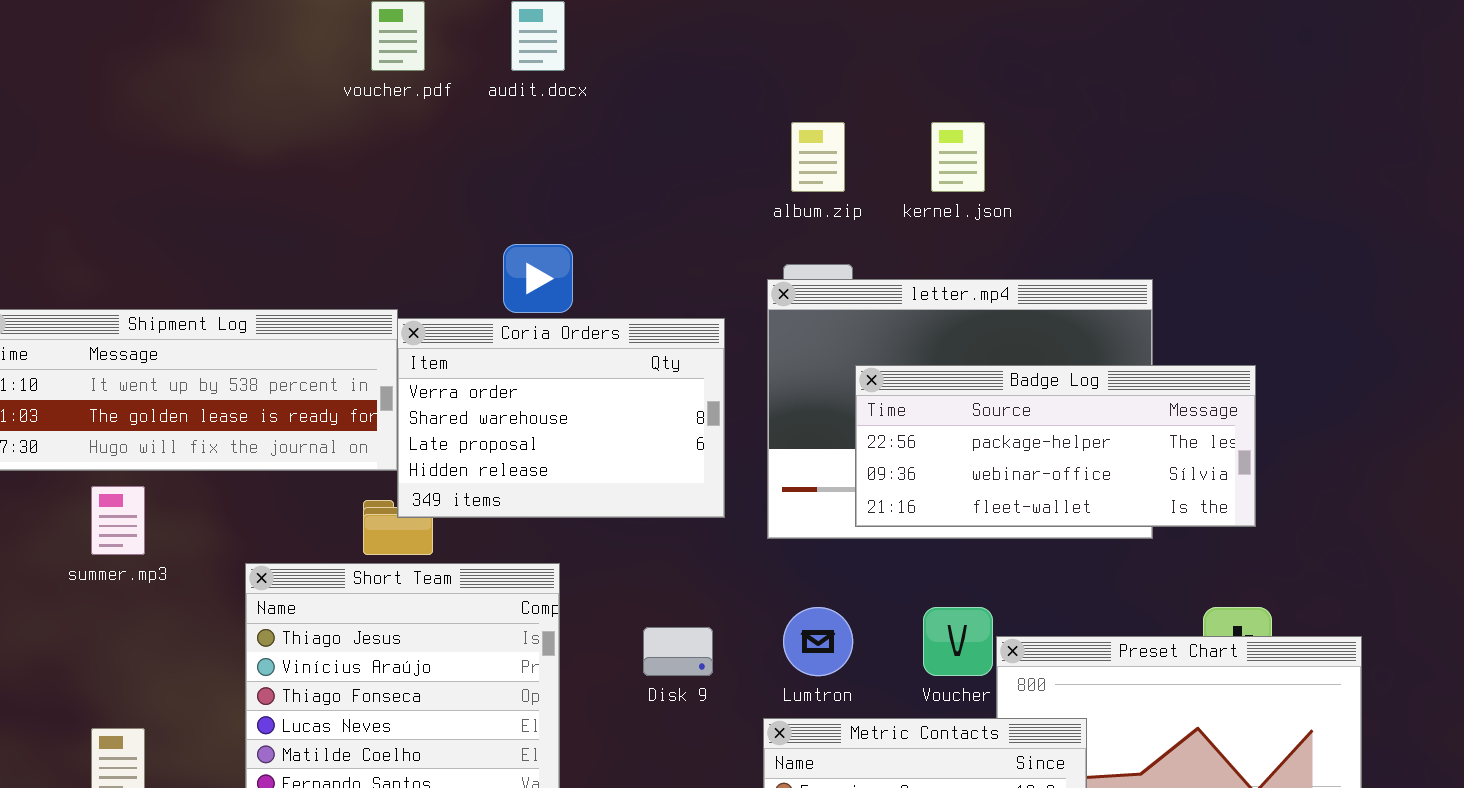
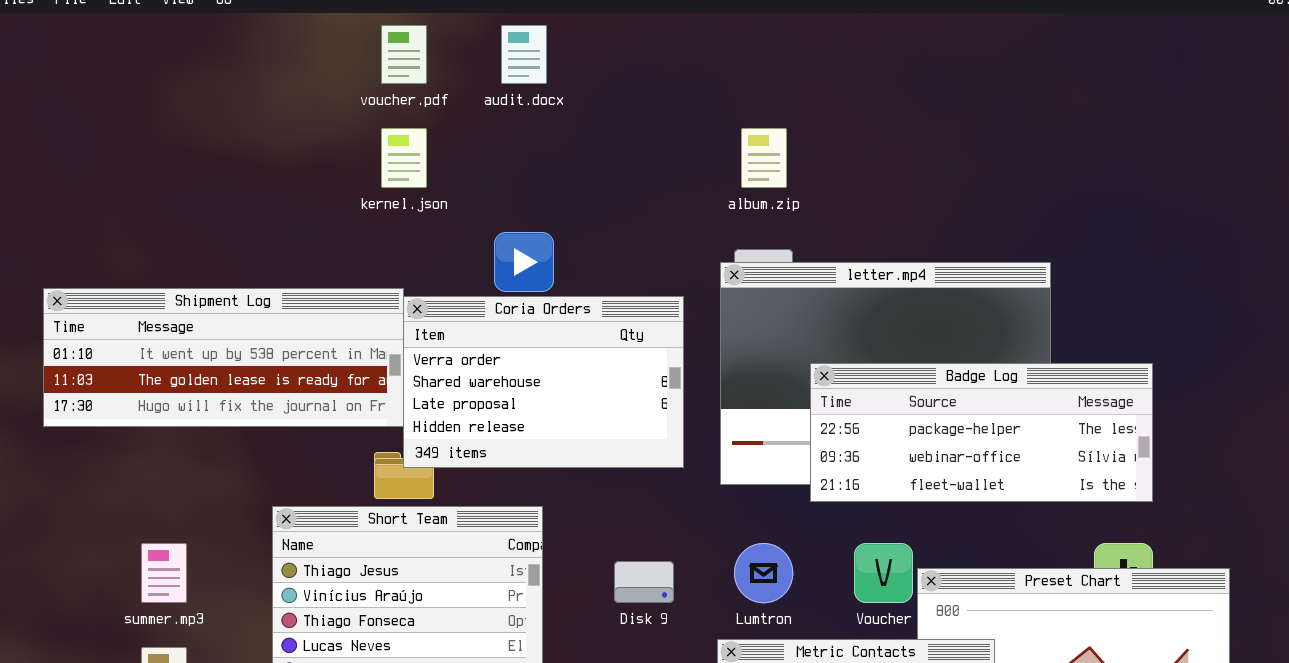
kernel.json: [931,122,985,192] -> [381,128,427,188], moved
Badge Log: [855,365,1256,527] -> [810,363,1153,502], moved
summer.mp3: [91,486,145,555] -> [141,543,187,603], moved

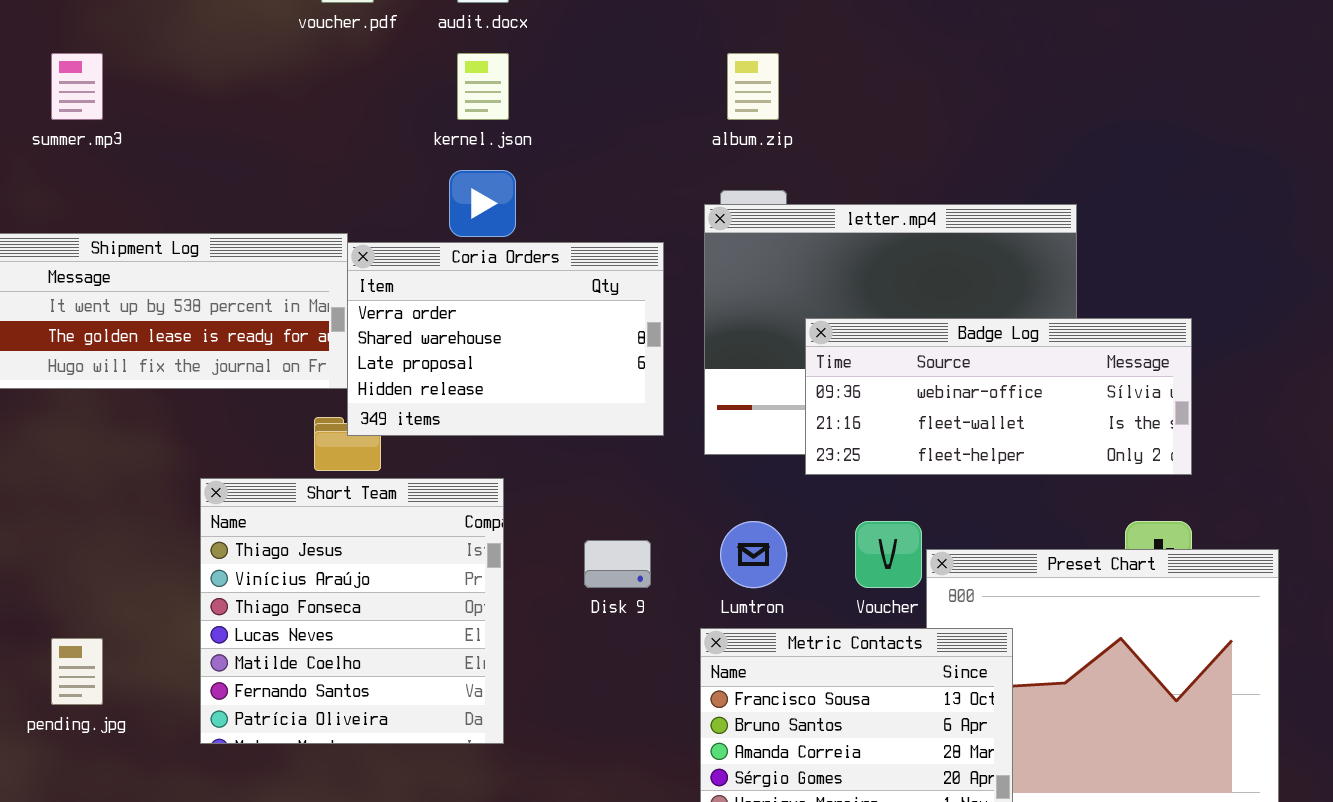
kernel.json: [381,128,427,188] -> [457,53,509,120], moved
Badge Log: [810,363,1153,502] -> [805,318,1192,475], scrolled down 1 row
summer.mp3: [141,543,187,603] -> [51,53,103,120], moved

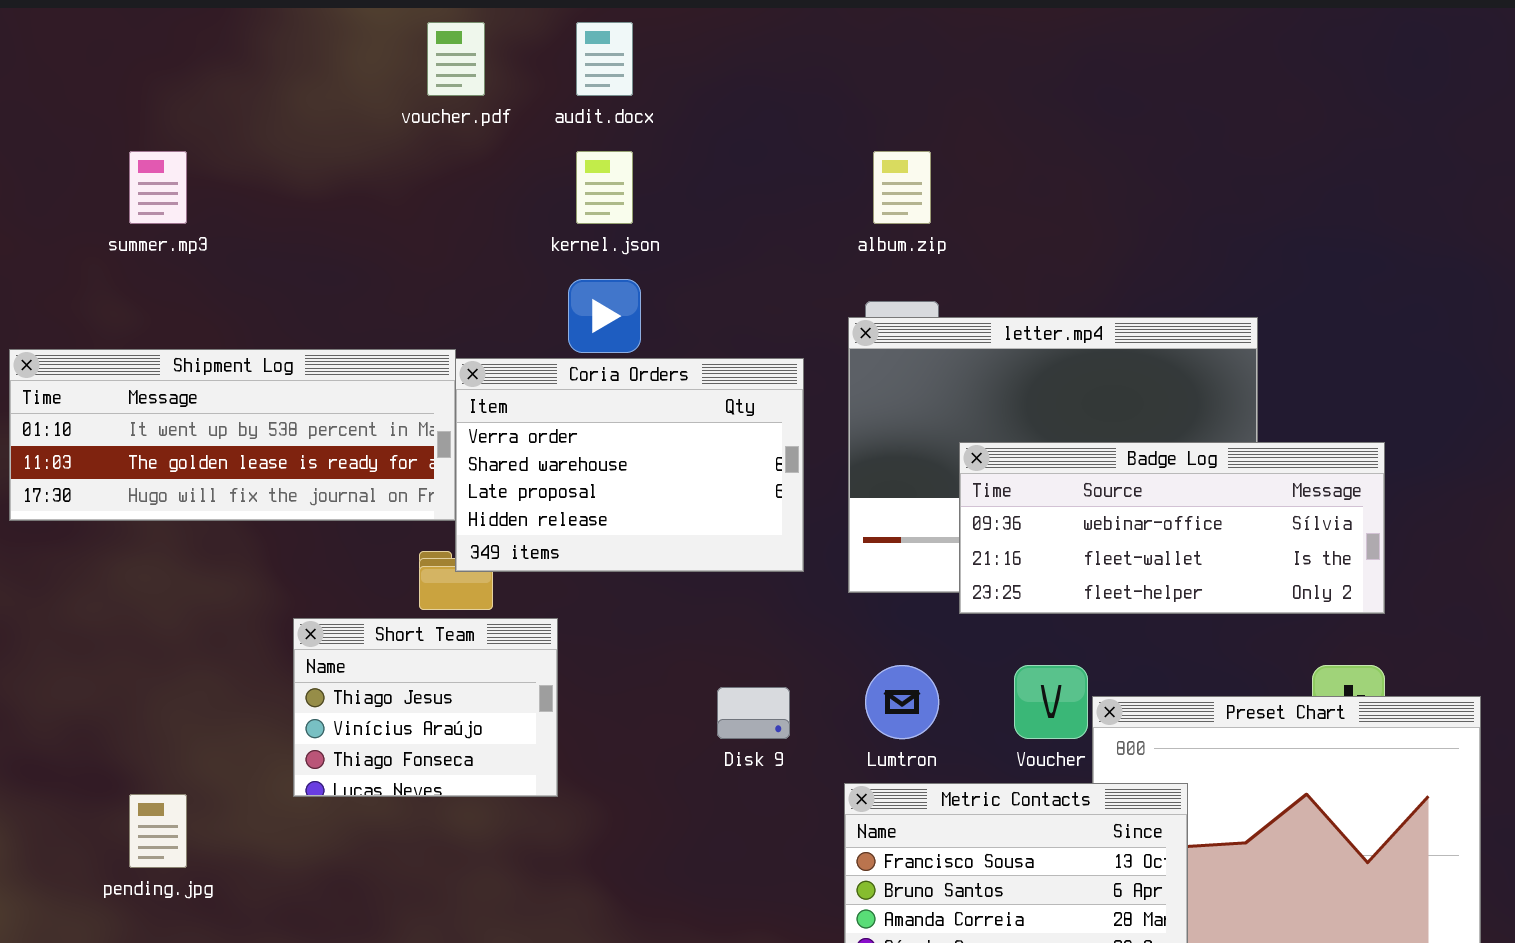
Short Team: [200,478,504,744] -> [293,618,558,797], resized

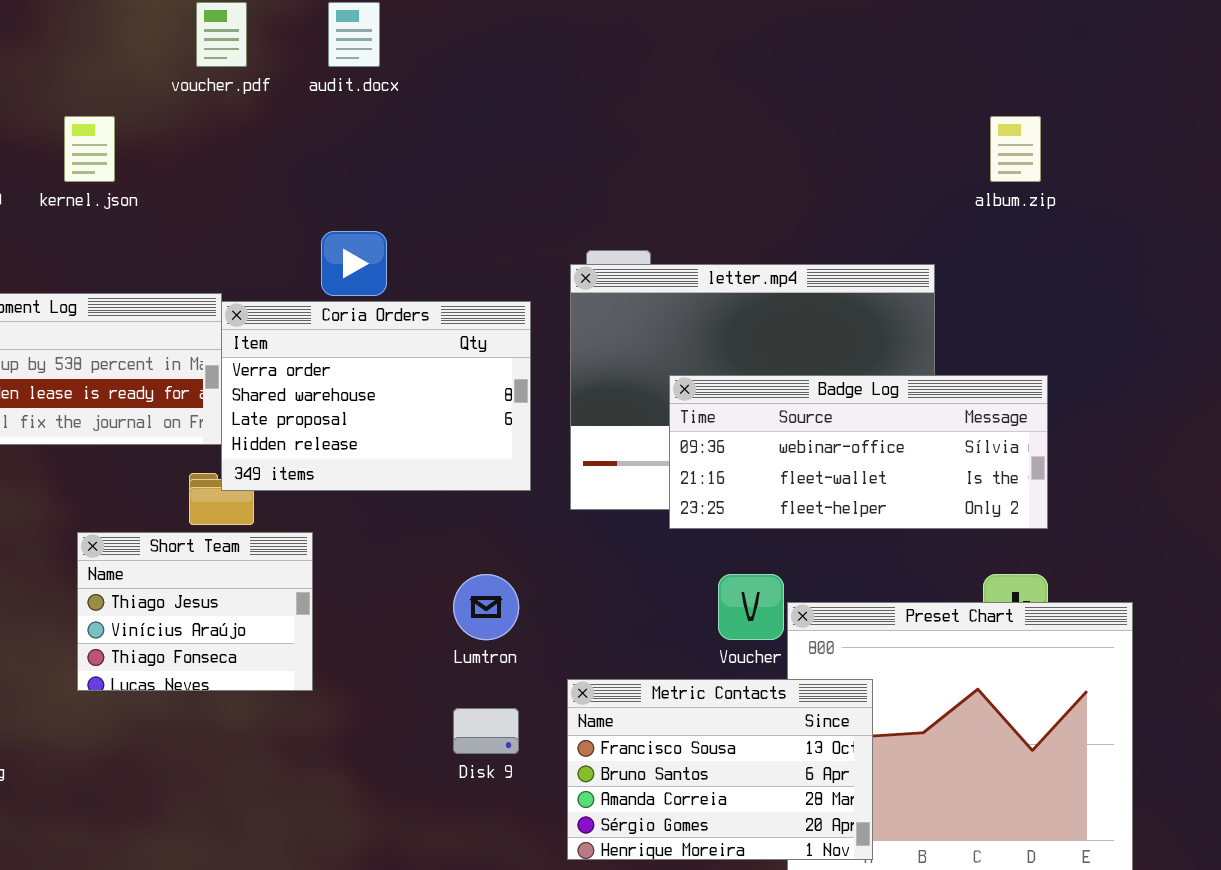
kernel.json: [576,151,633,224] -> [64,116,115,182], moved
album.zip: [873,151,931,224] -> [990,116,1041,182], moved
Lumtron: [865,665,939,739] -> [453,574,519,640], moved
Disk 9: [717,687,790,739] -> [453,708,519,754], moved

